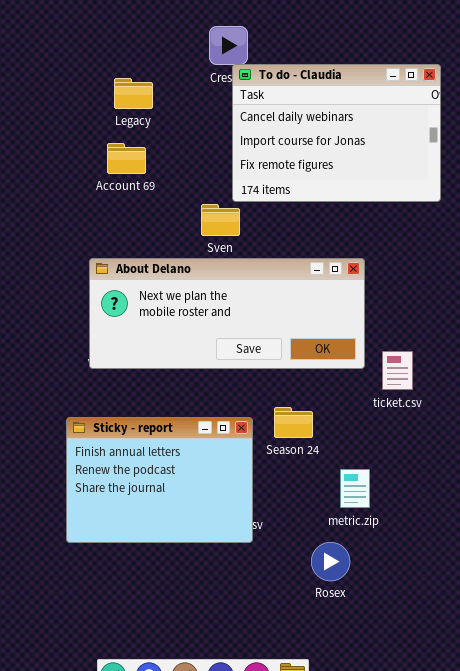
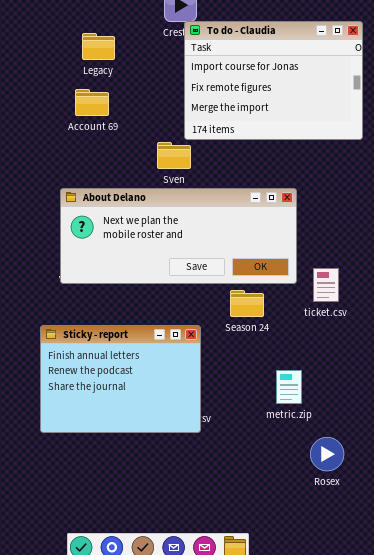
To do - Claudia: [232,64,441,202] -> [184,21,363,140], scrolled down 1 row
Season 24: [274,407,313,438] -> [230,290,264,317], moved
Rosex: [311,542,350,581] -> [310,437,344,471], moved

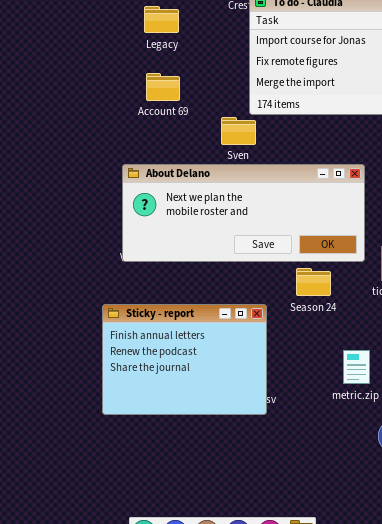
Account 69: [75,89,109,116] -> [146,73,180,101], moved

